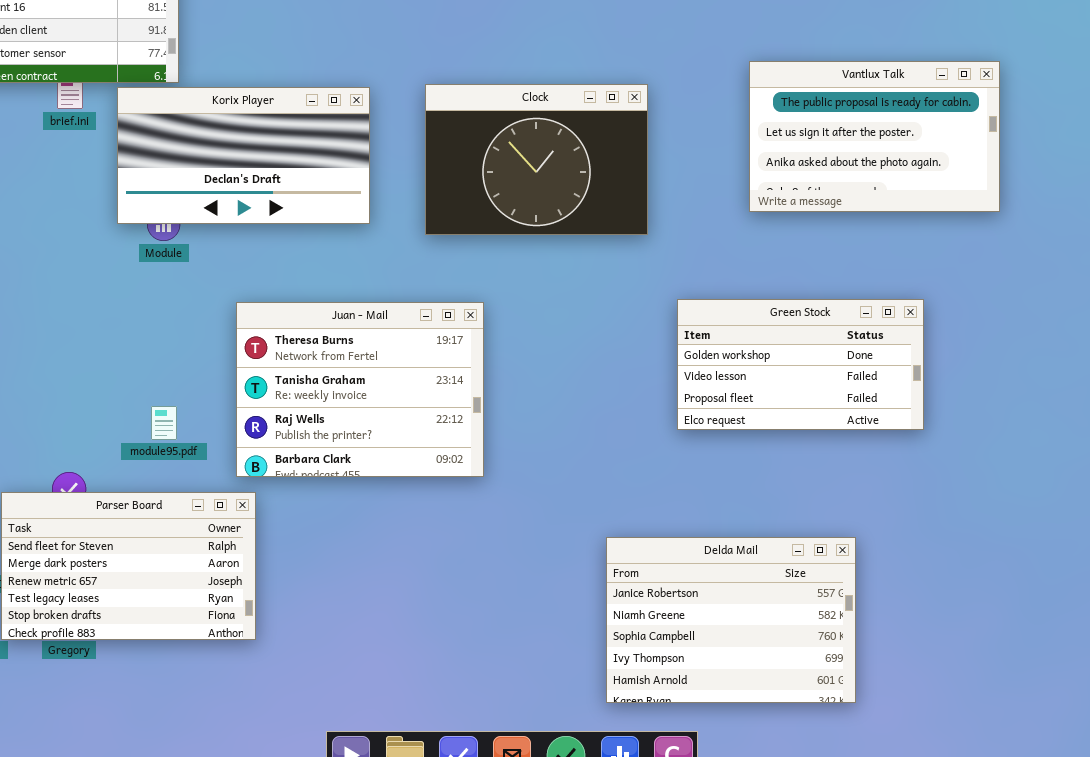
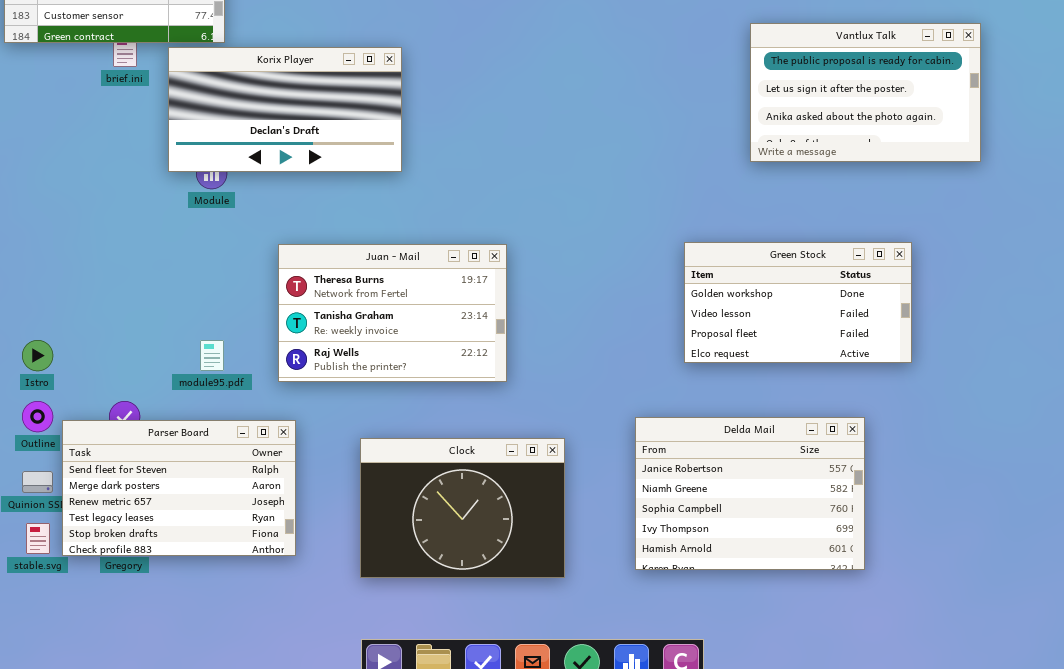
Clock: [425,84,648,235] -> [360,438,565,578], moved
Juan - Mail: [236,302,484,477] -> [278,244,507,382], resized
Delda Mail: [606,537,856,703] -> [635,417,865,570], moved

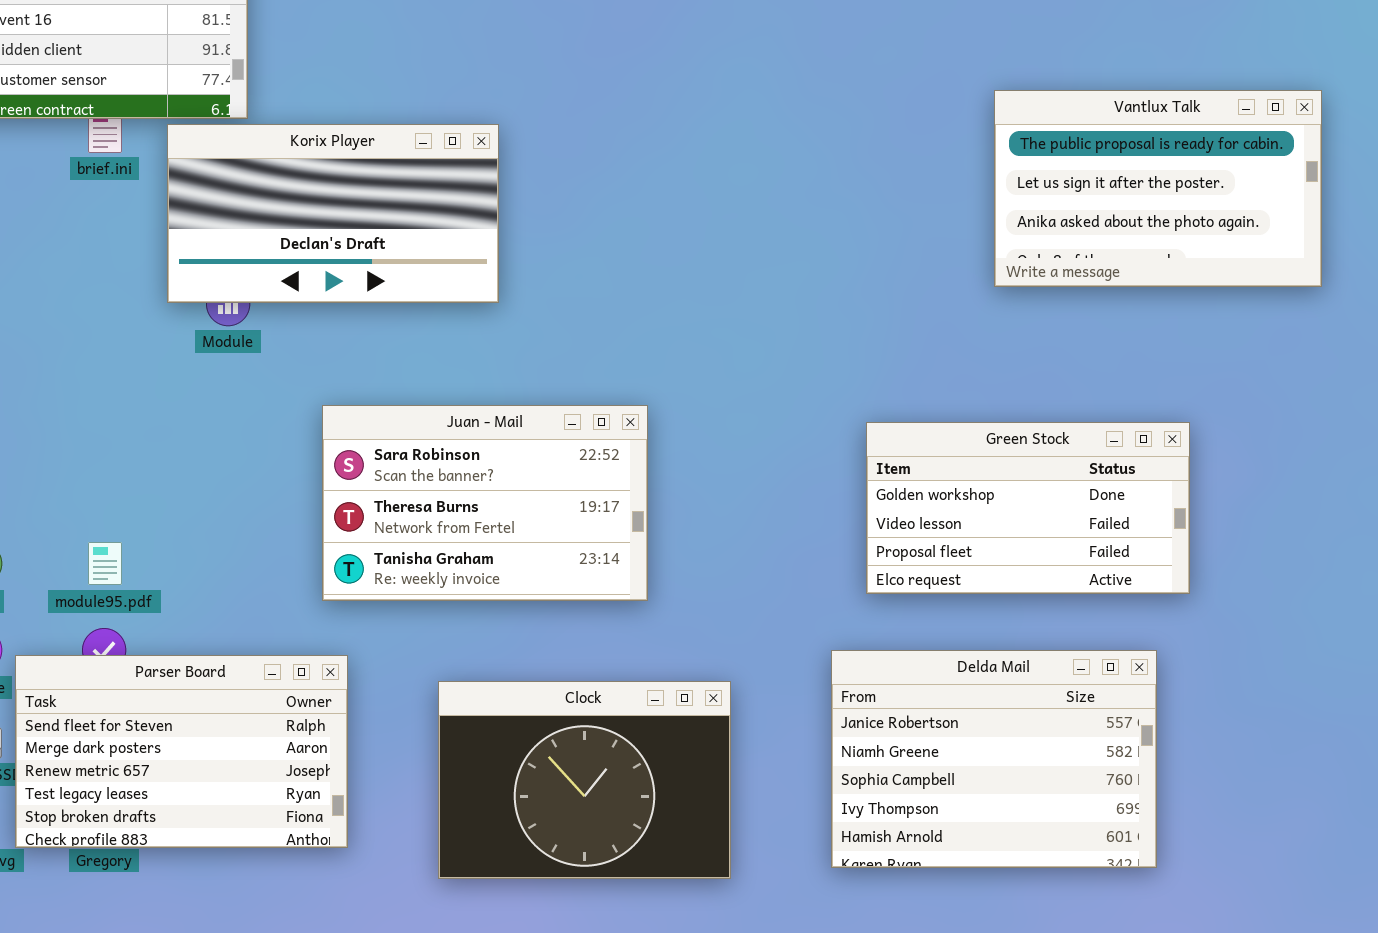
Green Stock: [684,242,912,363] -> [866,422,1190,594], moved
Juan - Mail: [278,244,507,382] -> [322,405,648,601], scrolled up 1 row
module95.pdf: [200,340,224,371] -> [88,542,122,585], moved

